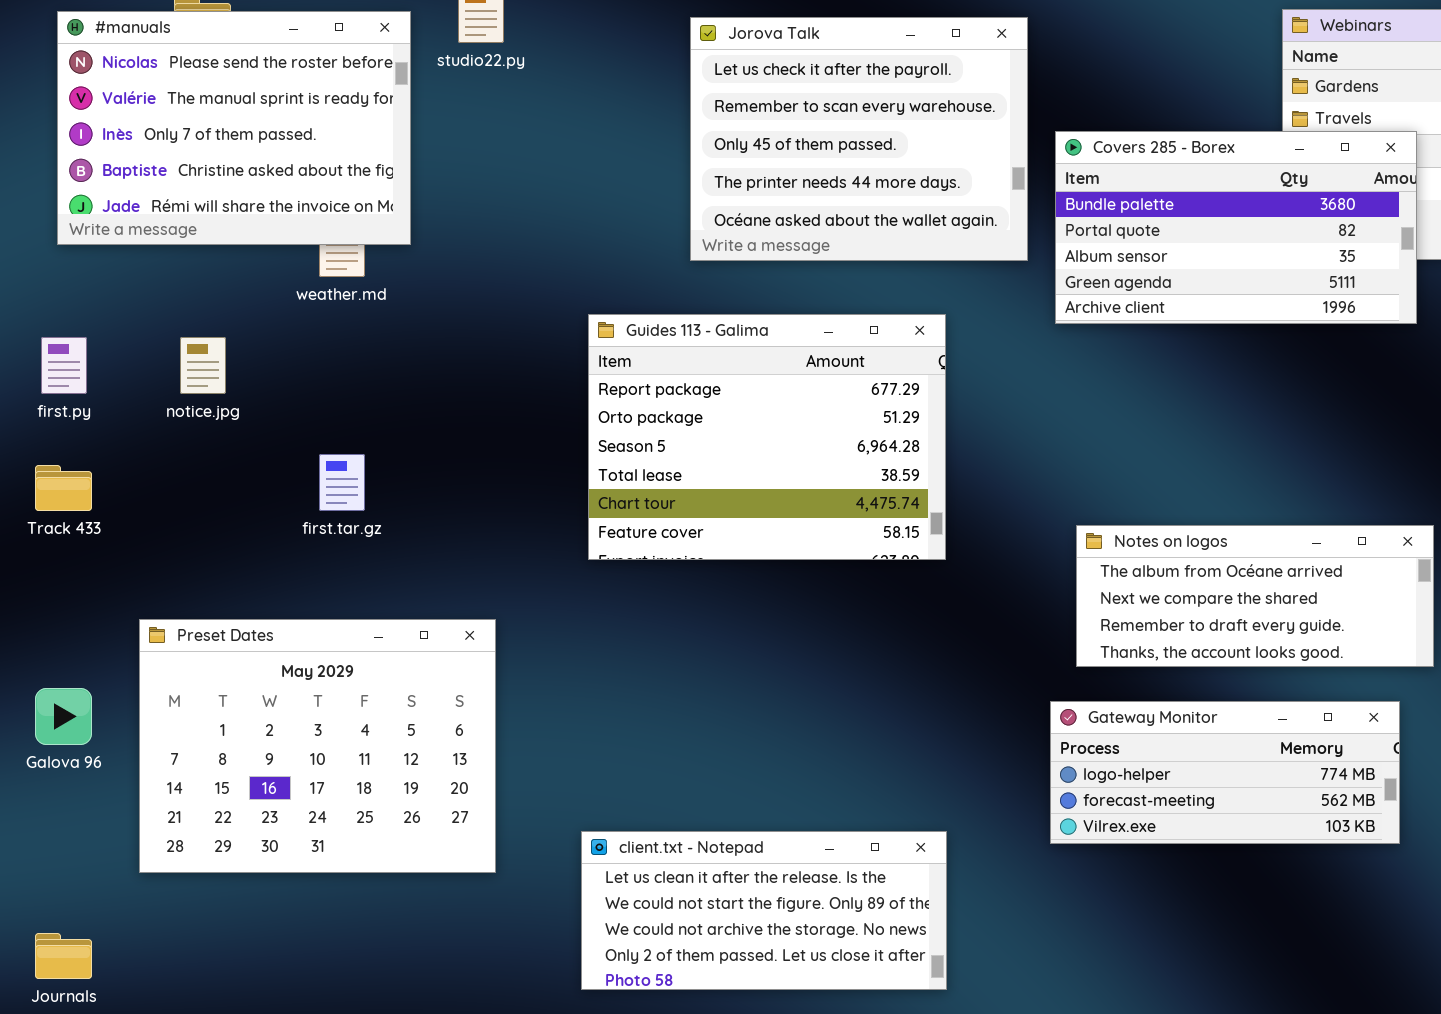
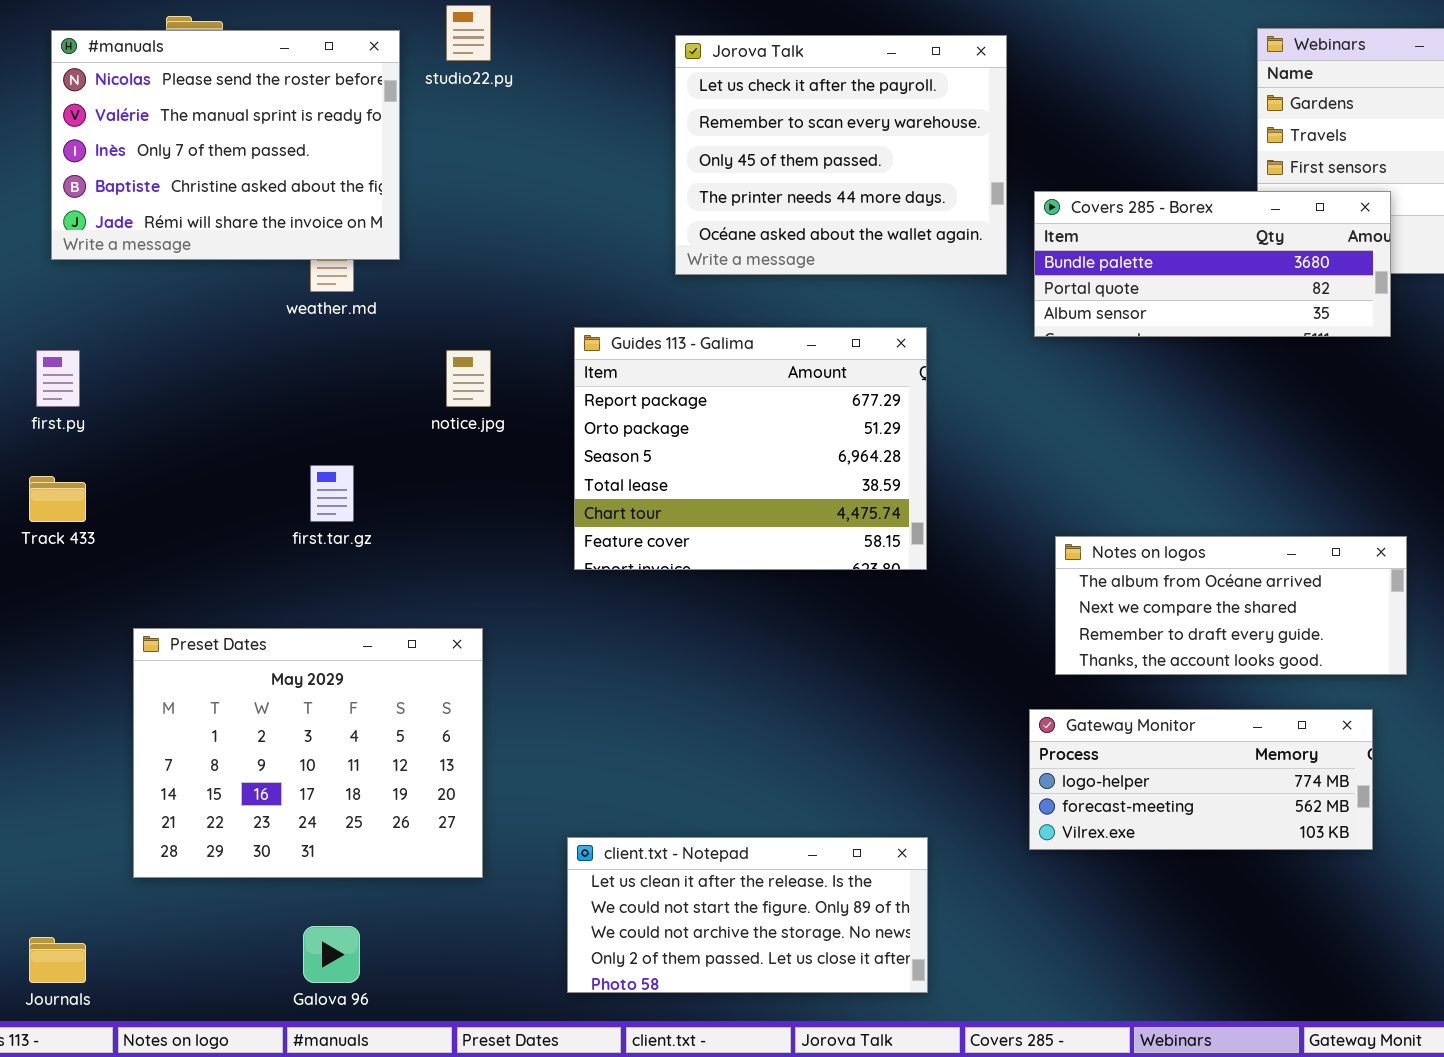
Covers 285 - Borex: [1055,131,1417,324] -> [1034,191,1391,337], resized
notice.jpg: [180,337,226,394] -> [446,350,491,407], moved
Galova 96: [35,688,92,745] -> [303,926,360,983], moved

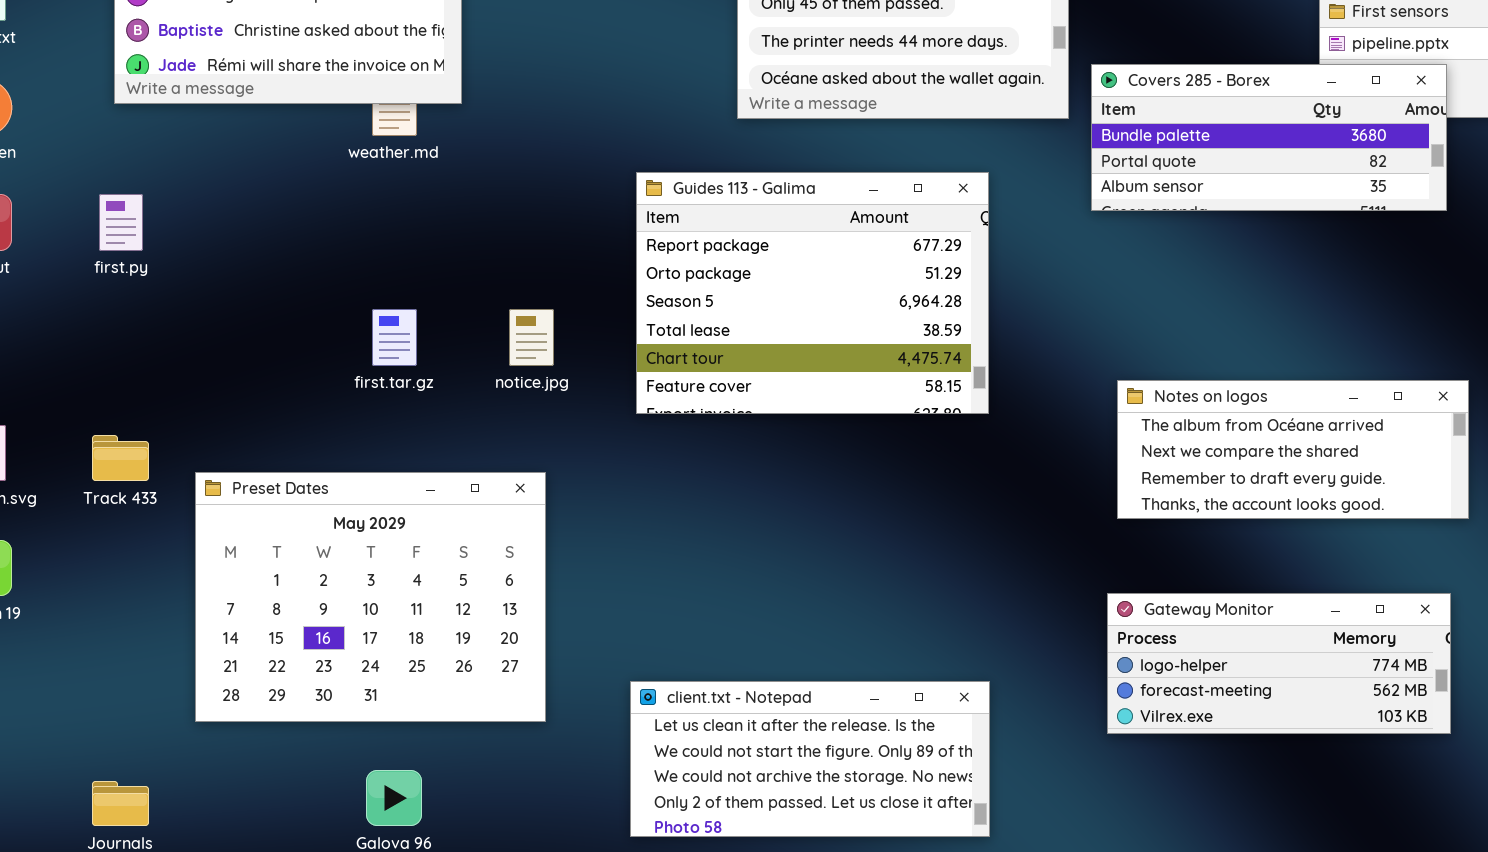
Covers 285 - Borex: [1034,191,1391,337] -> [1091,64,1447,211], moved
notice.jpg: [446,350,491,407] -> [509,309,554,366], moved
Track 433: [29,476,86,522] -> [92,435,149,481], moved
Gateway Monitor: [1029,709,1373,850] -> [1107,593,1451,734], moved

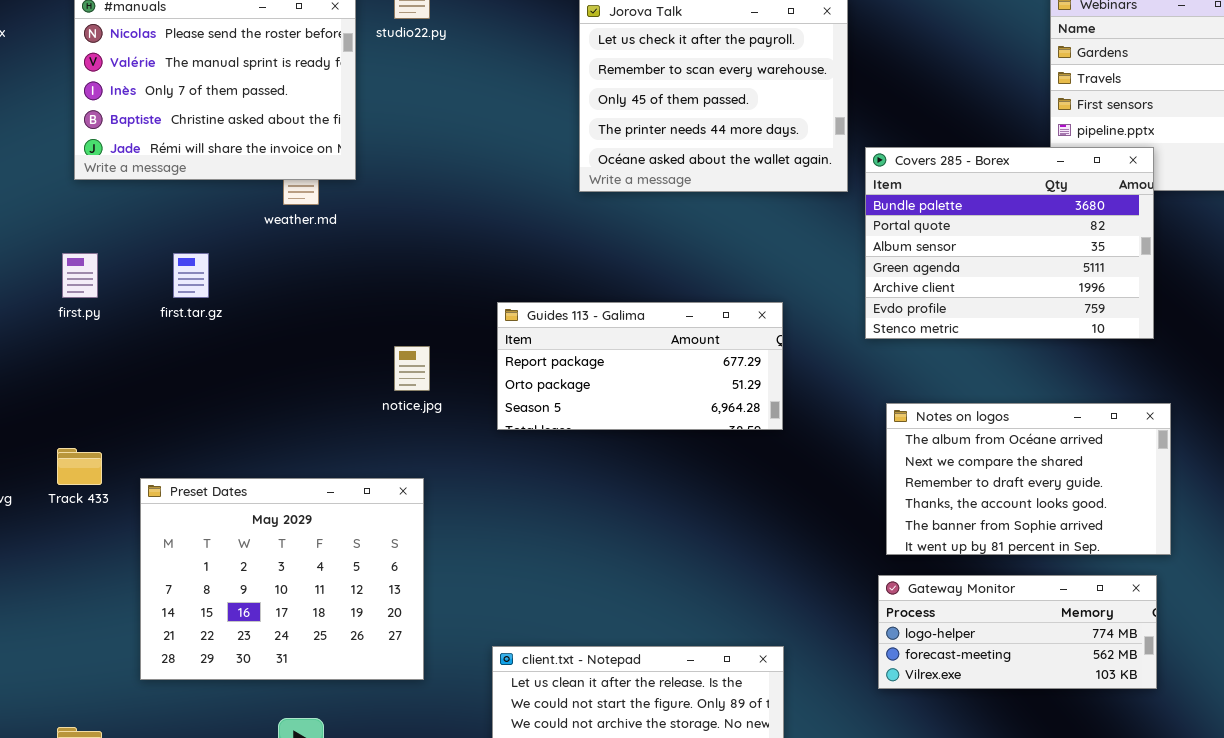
Covers 285 - Borex: [1091,64,1447,211] -> [865,147,1154,339], resized
Guides 113 - Galima: [636,172,989,414] -> [497,302,783,430], resized
first.tar.gz: [372,309,417,366] -> [173,253,209,298], moved
Notes on logos: [1117,380,1469,519] -> [886,403,1171,555], resized

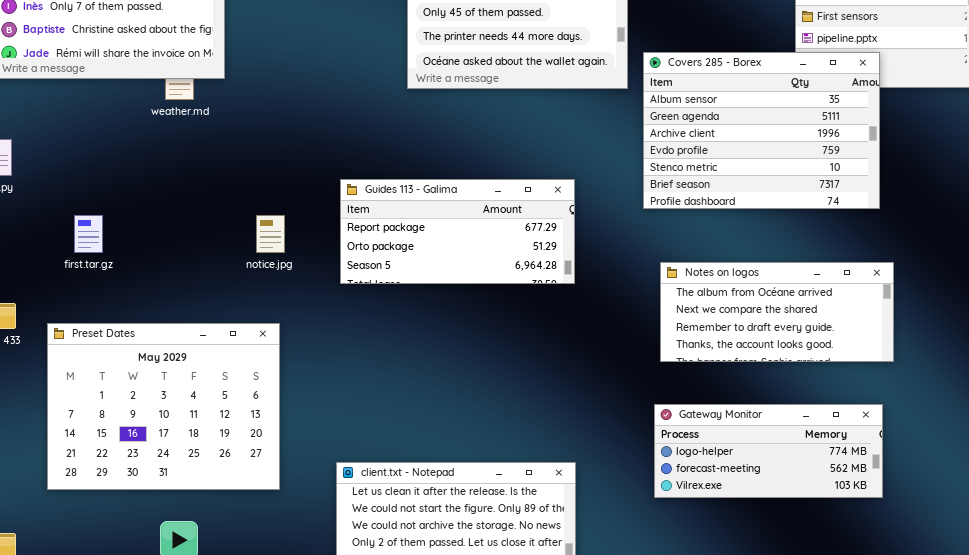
Covers 285 - Borex: [865,147,1154,339] -> [643,52,880,209], scrolled down 2 rows
first.tar.gz: [173,253,209,298] -> [74,215,103,253], moved
Notes on logos: [886,403,1171,555] -> [660,262,894,362], resized

